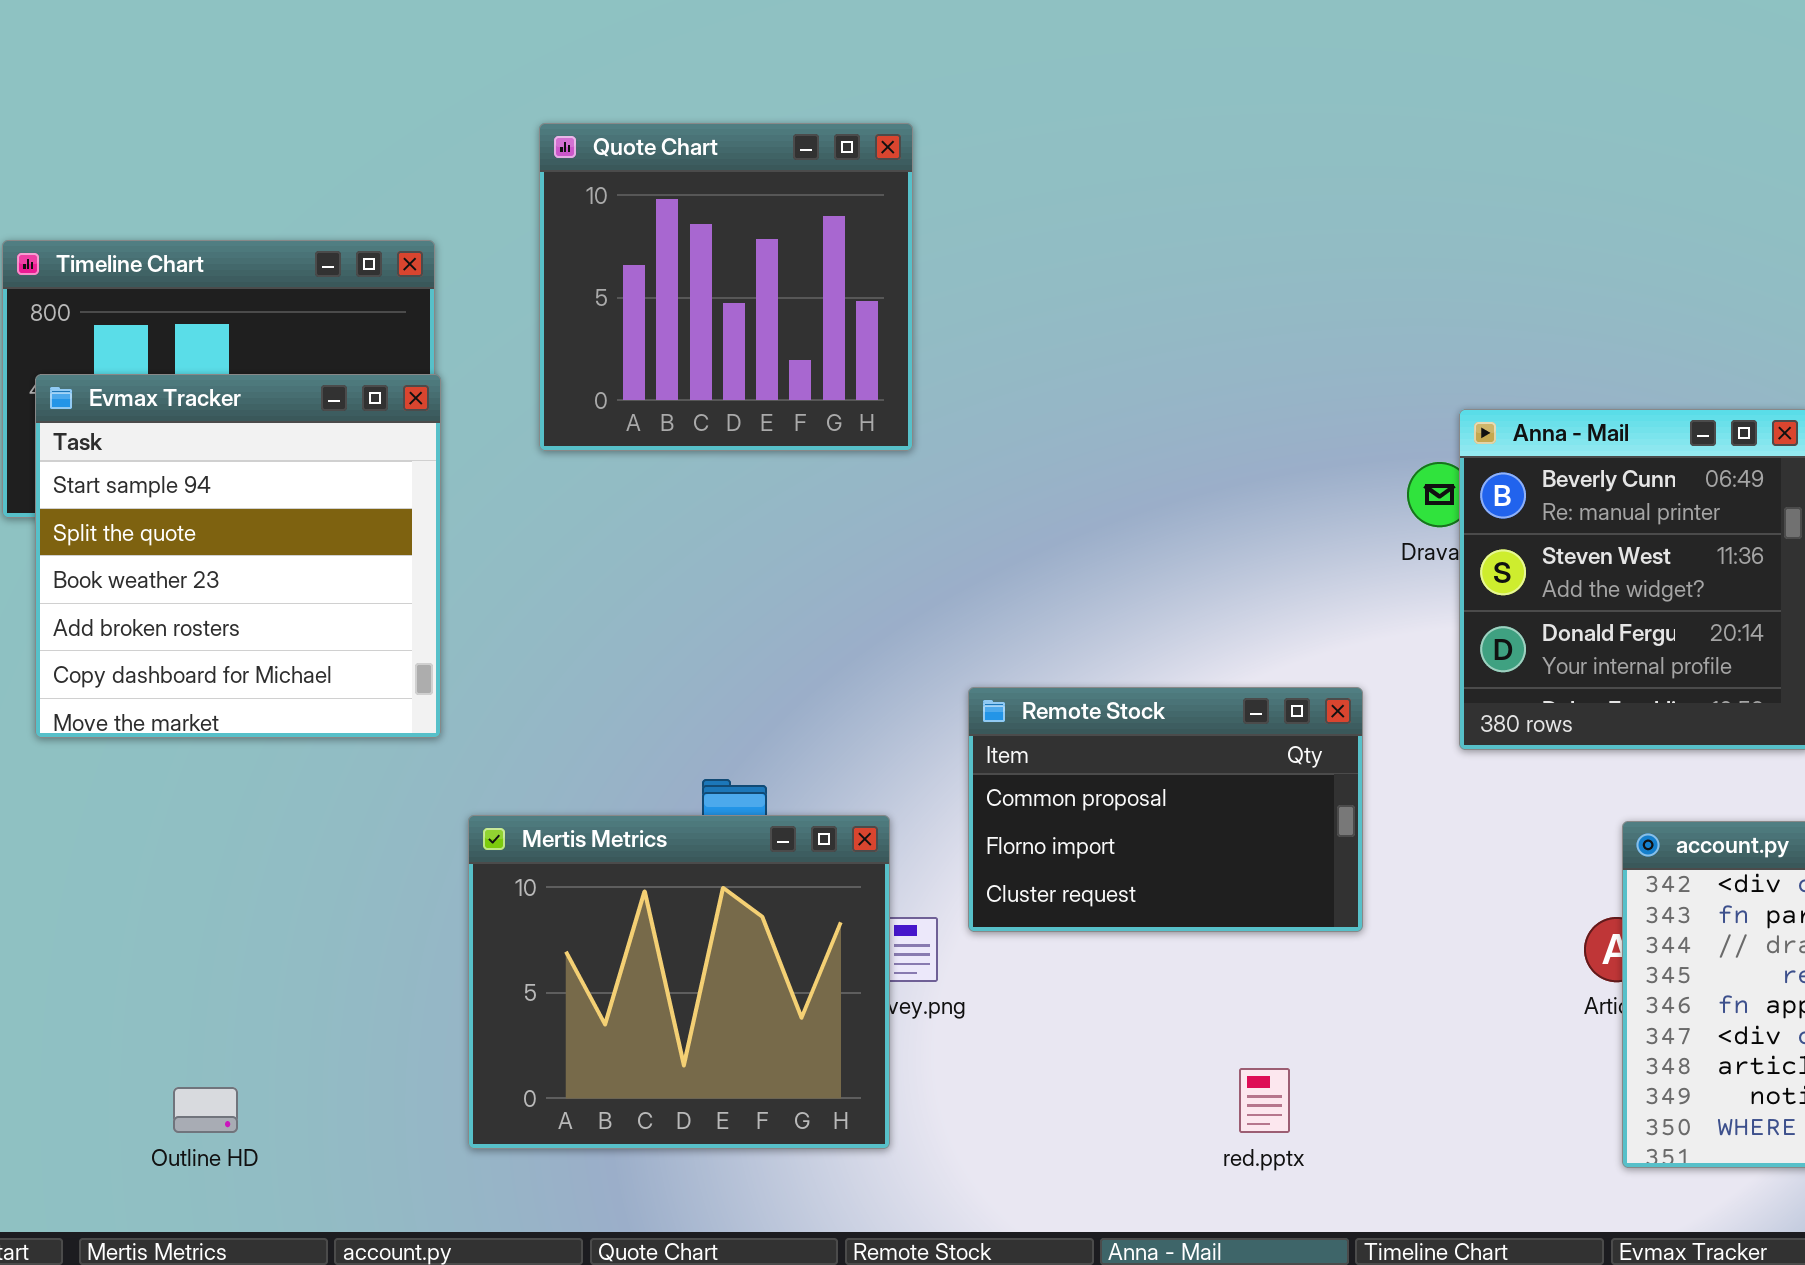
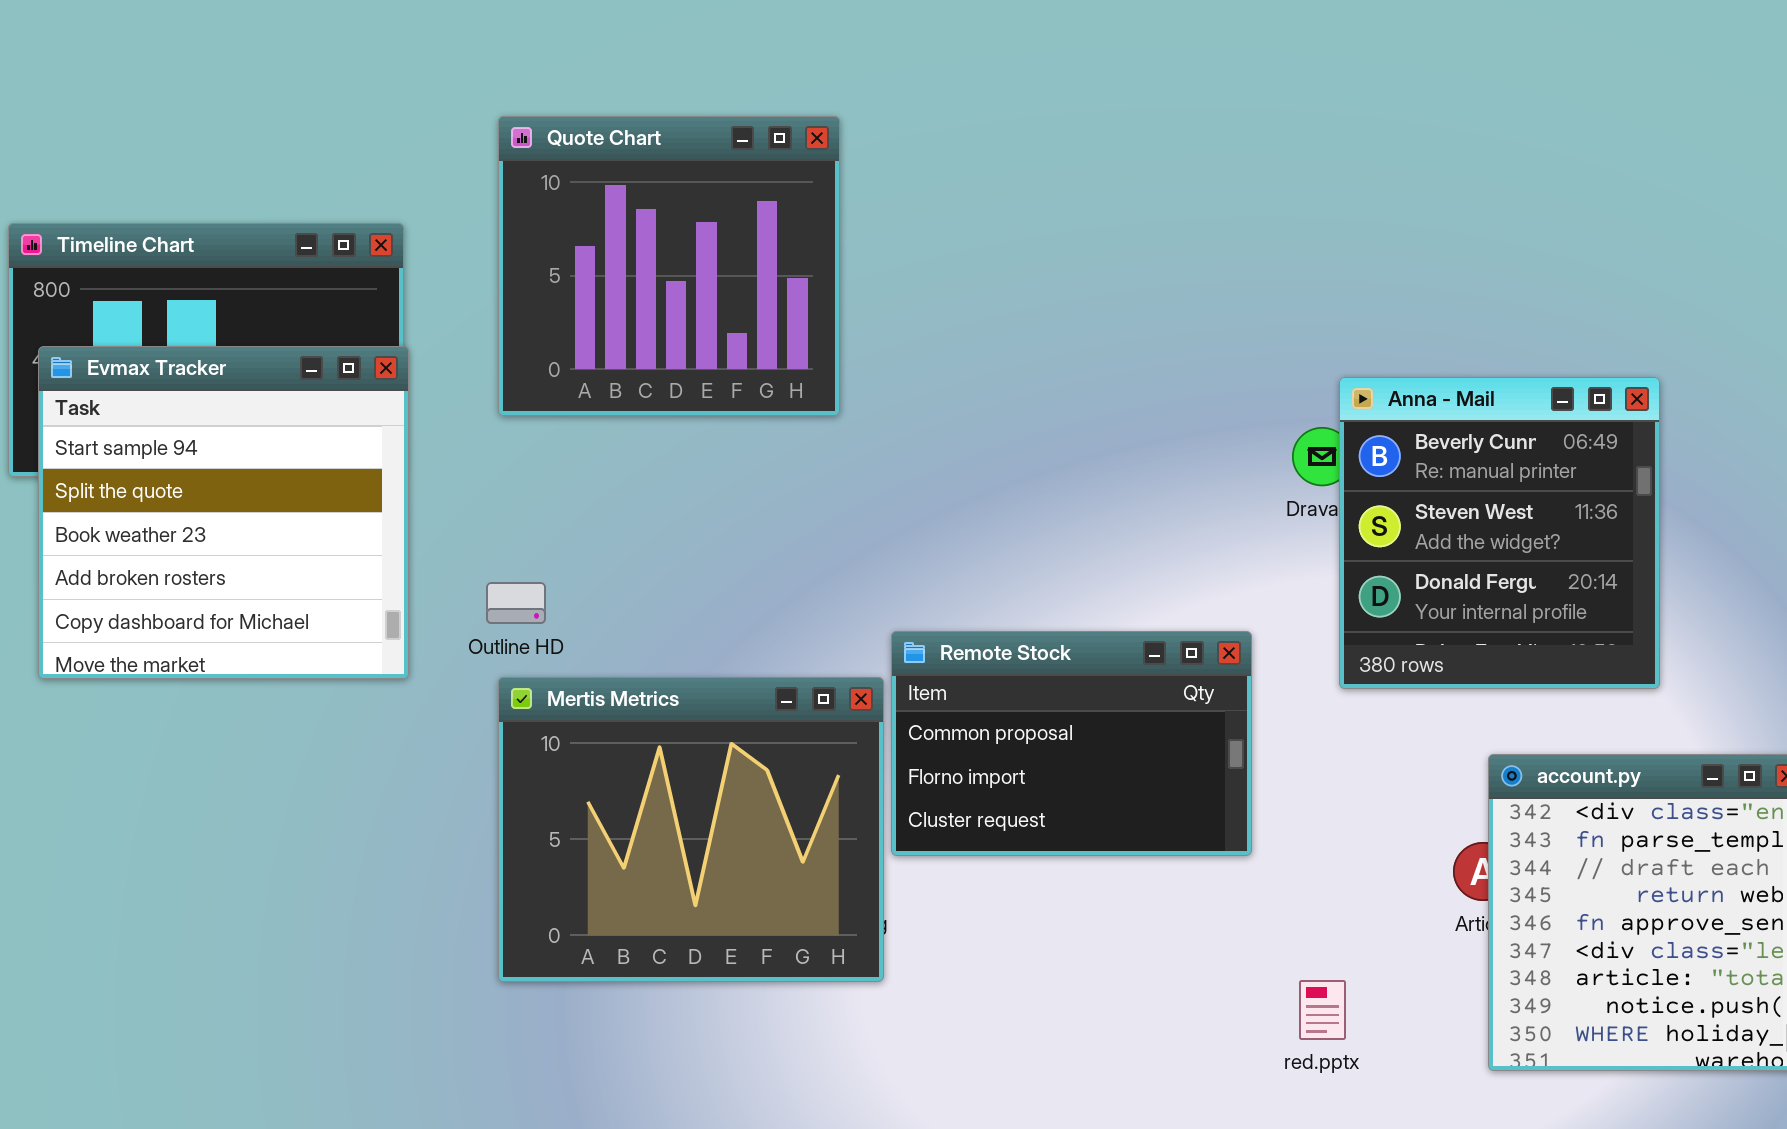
Mertis Metrics: [468,815,890,1149] -> [498,677,884,982], moved
red.pptx: [1239,1068,1290,1133] -> [1299,980,1346,1040], moved
Outline HD: [173,1087,238,1133] -> [486,582,546,624], moved

